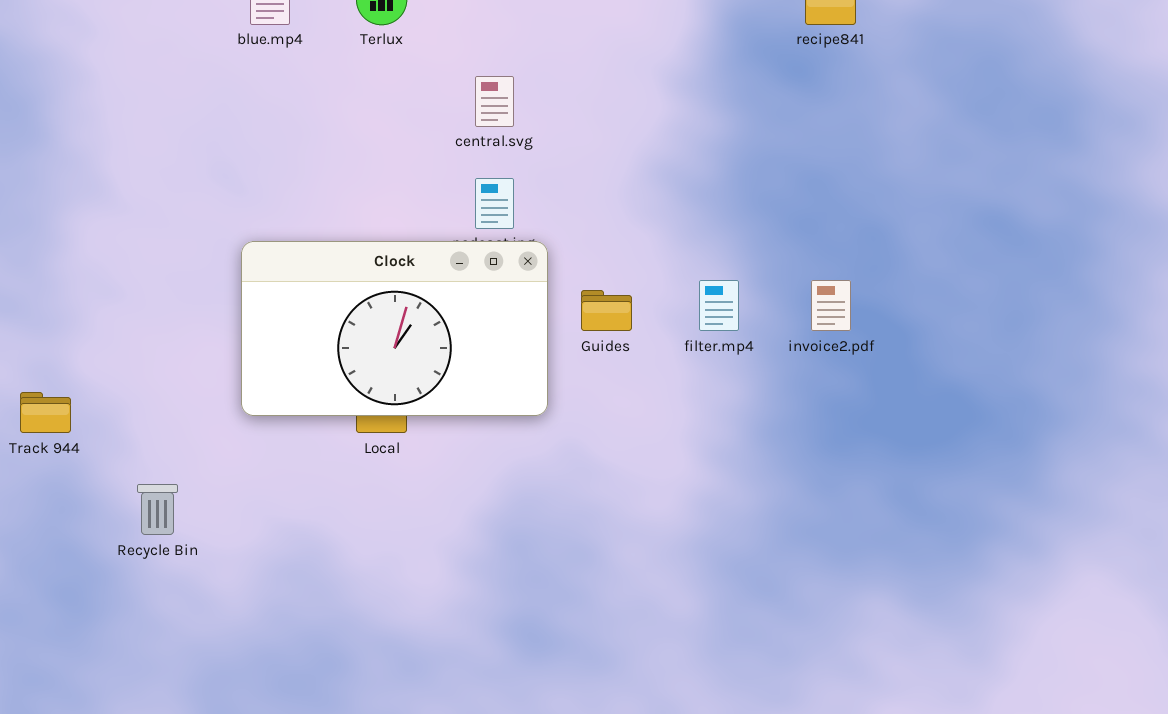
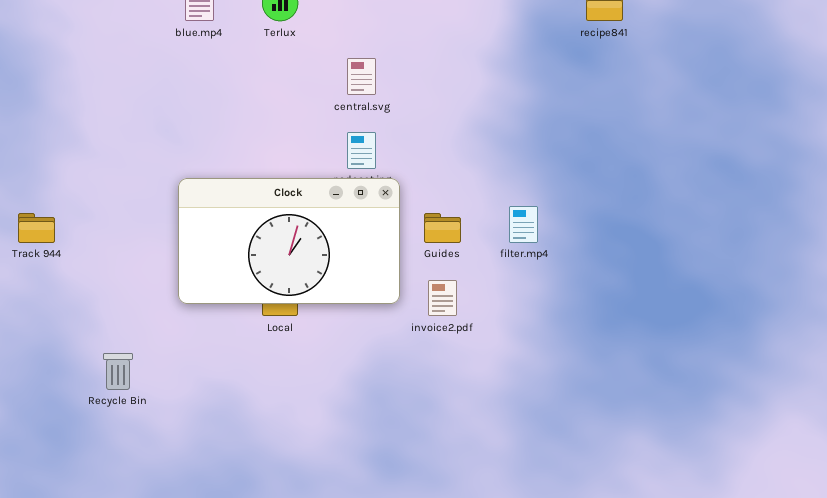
invoice2.pdf: [811,280,851,331] -> [428,280,457,316], moved
Track 944: [20,392,71,433] -> [18,213,55,243], moved

